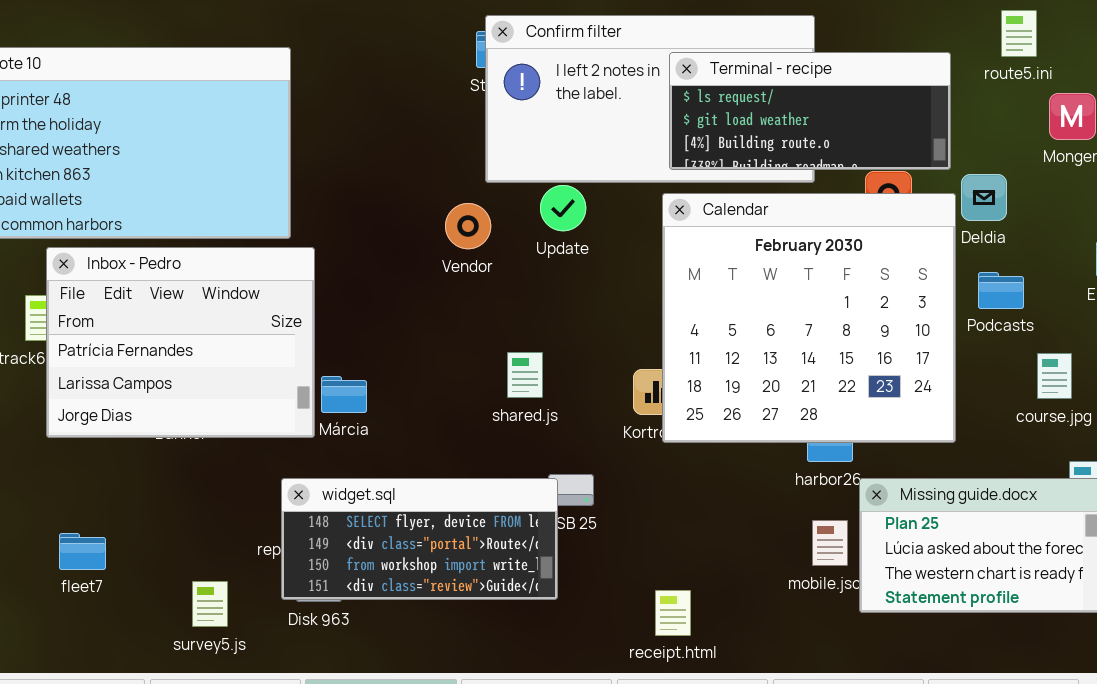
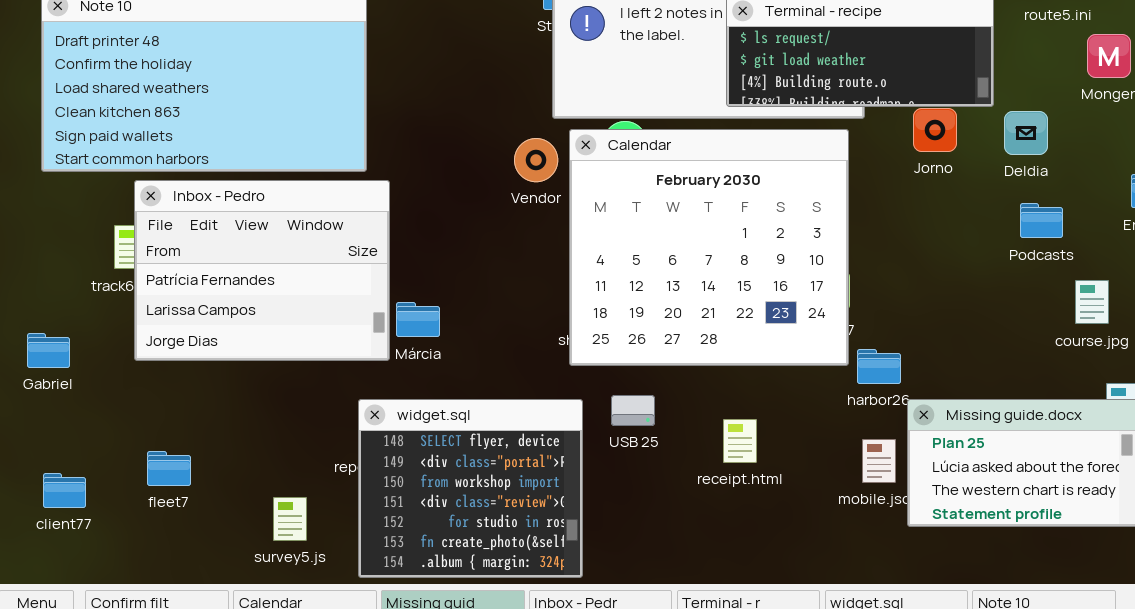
Calendar: [662,193,956,443] -> [569,129,849,366], moved
widget.sql: [281,478,558,600] -> [358,399,583,578], resized
receipt.html: [655,590,691,636] -> [723,419,757,463], moved

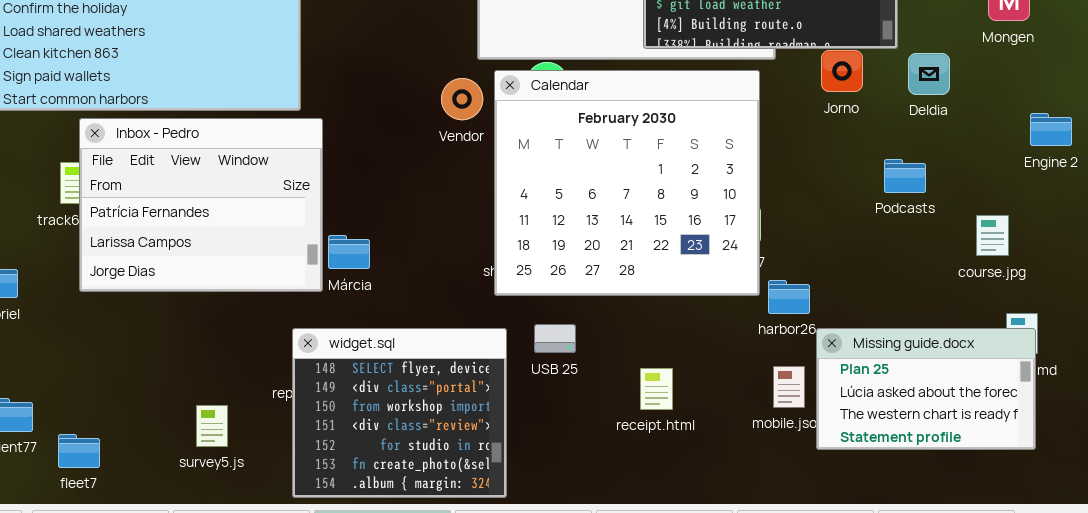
Podcasts: [1020,203,1063,238] -> [884,159,926,193], moved
receipt.html: [723,419,757,463] -> [640,368,673,410], moved
fleet7: [147,451,191,486] -> [58,434,100,468], moved
survey5.js: [273,497,307,541] -> [196,405,228,447], moved

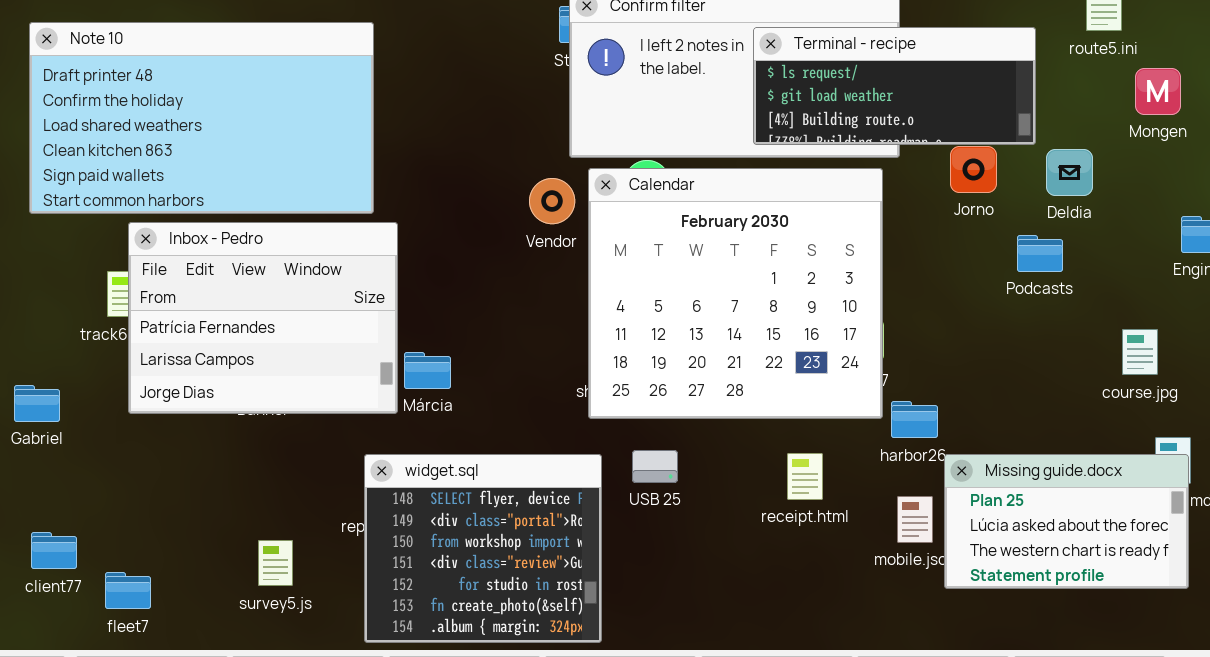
Podcasts: [884,159,926,193] -> [1017,235,1063,272], moved
receipt.html: [640,368,673,410] -> [787,453,823,500], moved

